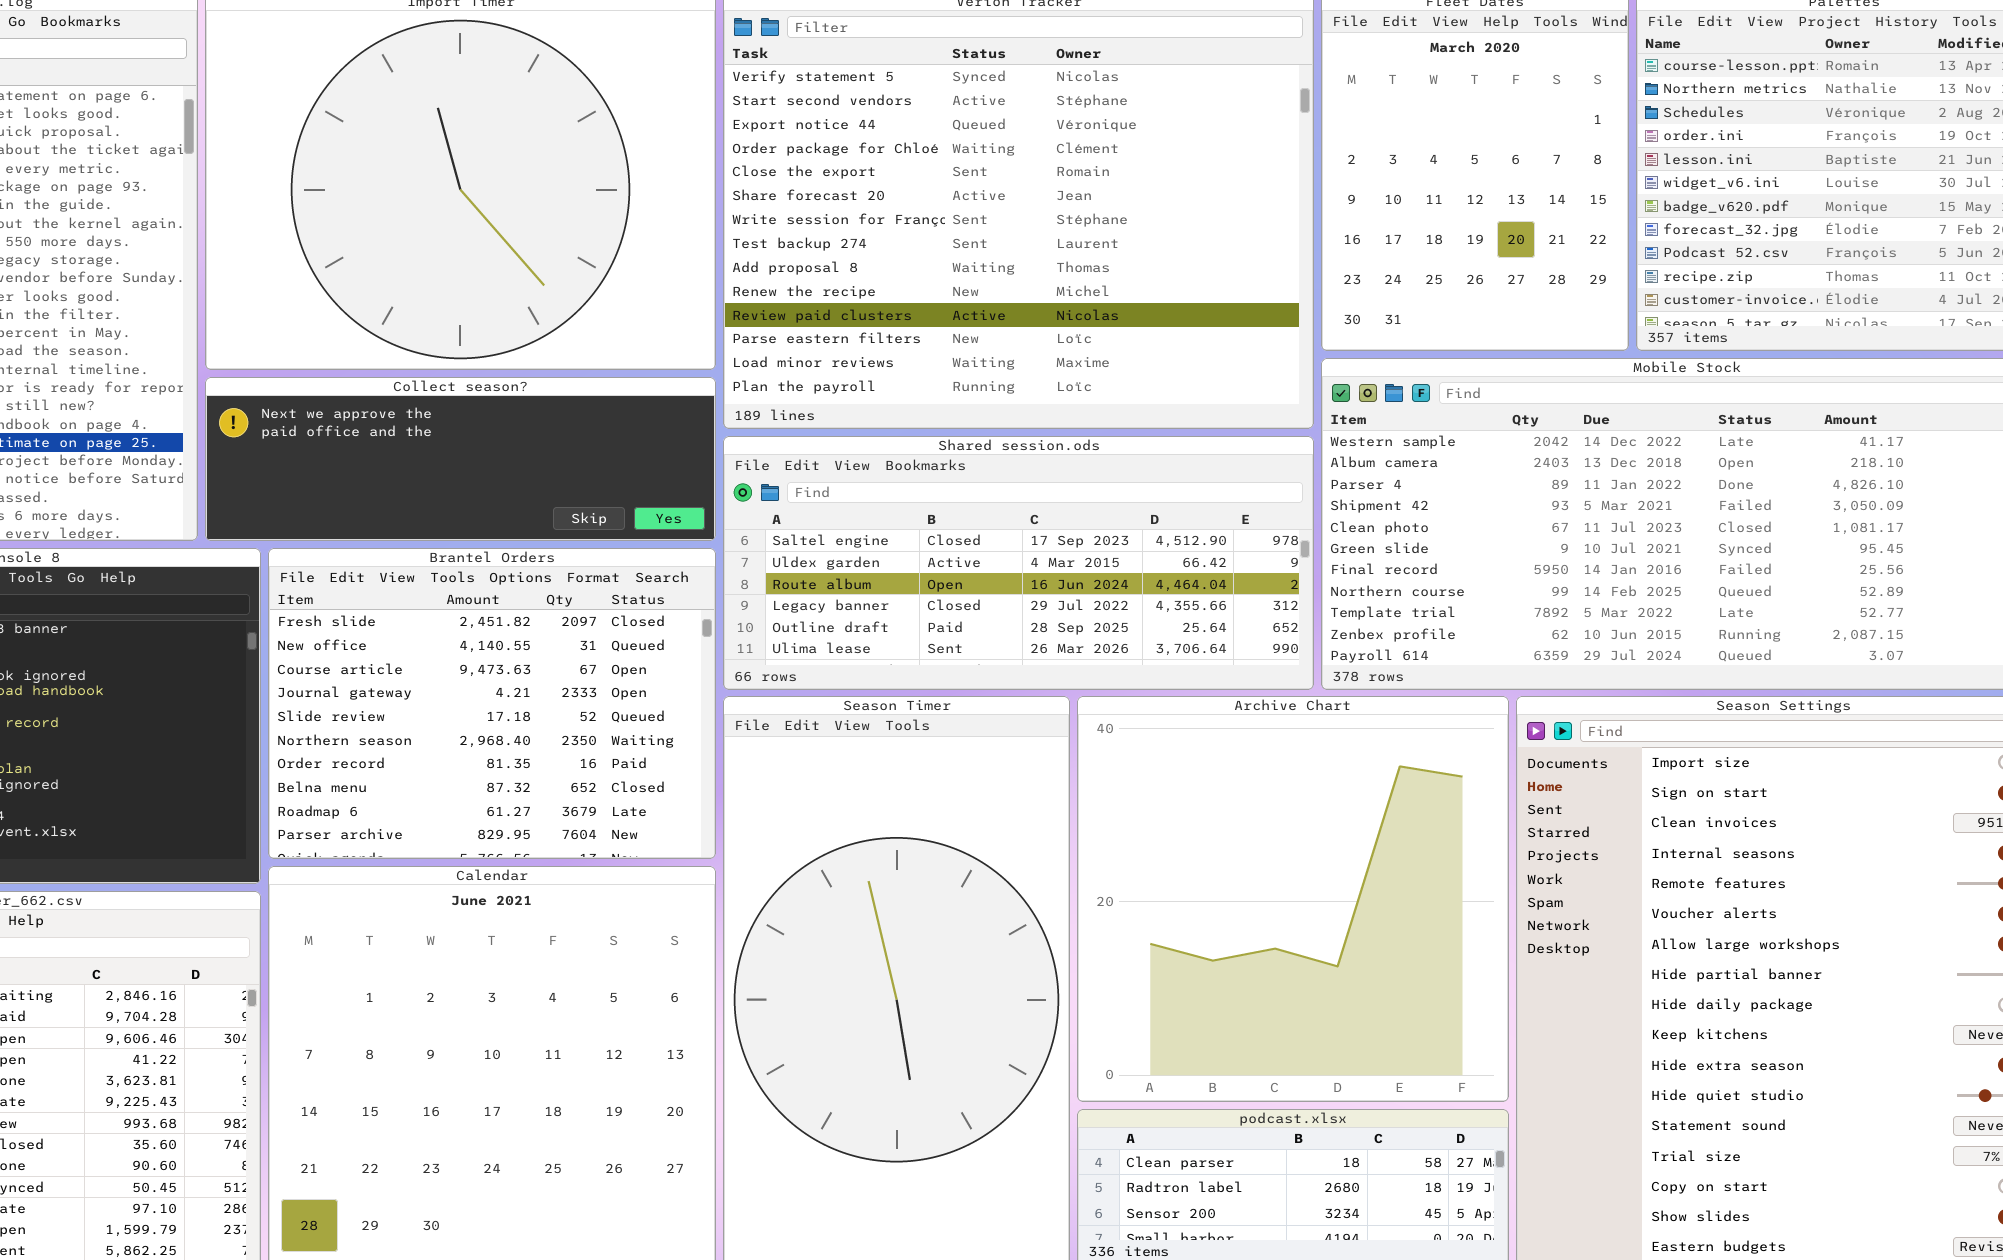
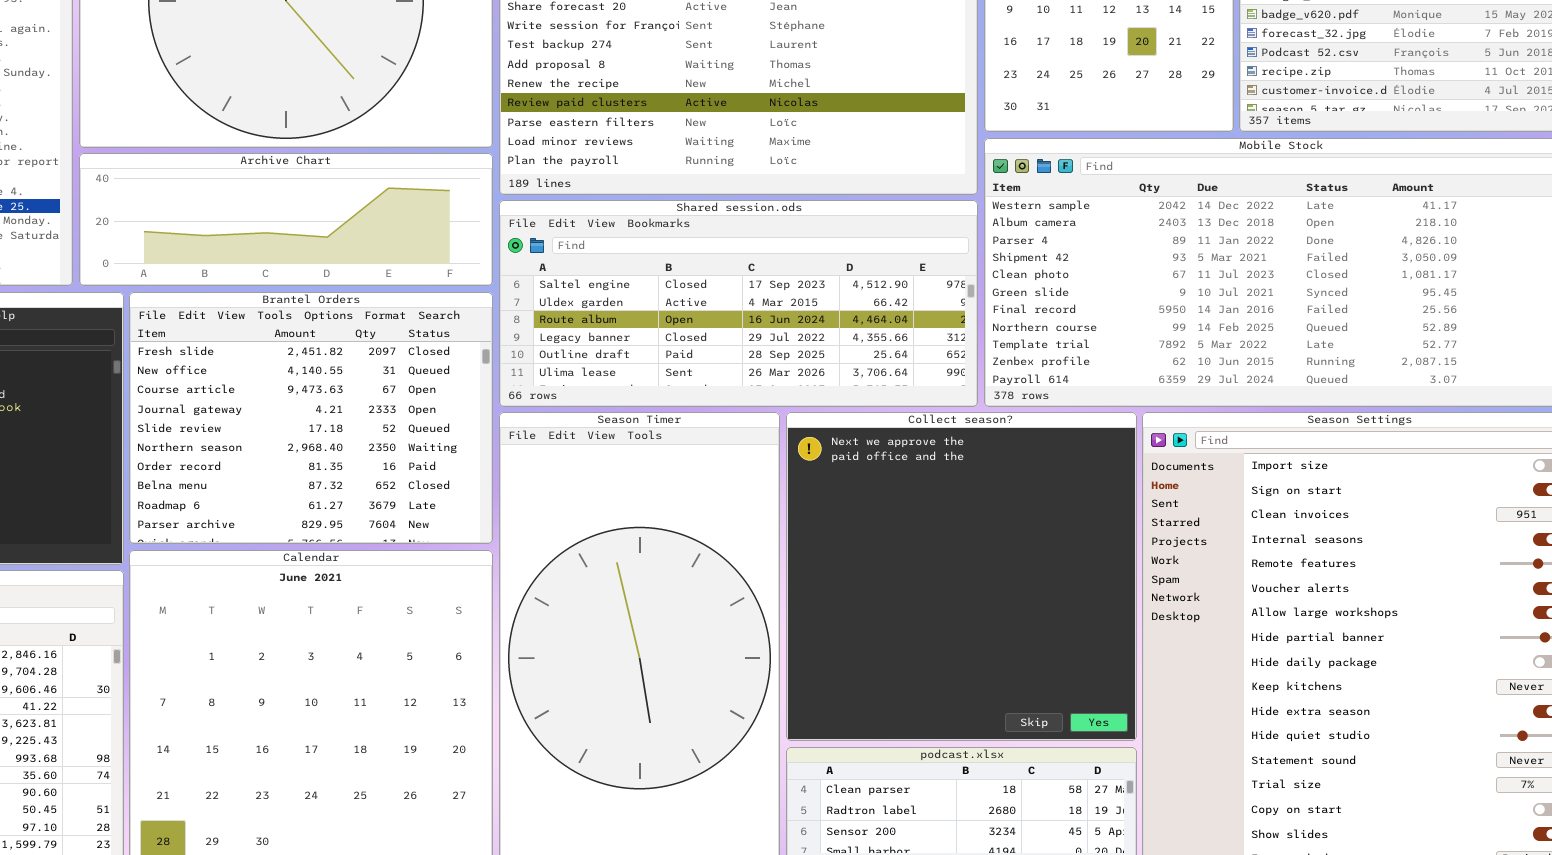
Collect season?: [205,377,716,541] -> [786,412,1137,741], moved, resized
Archive Chart: [1077,696,1509,1102] -> [79,153,493,286], moved, resized

